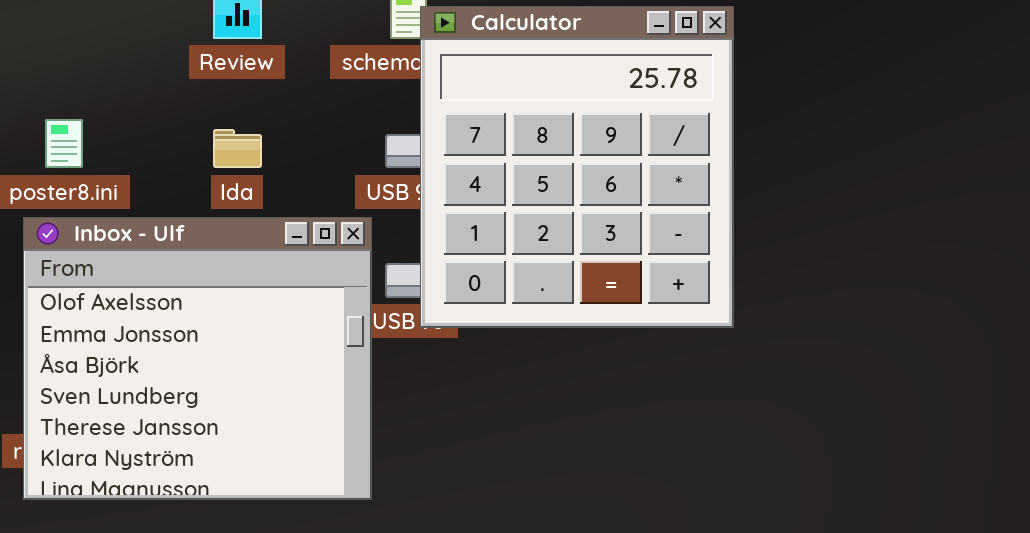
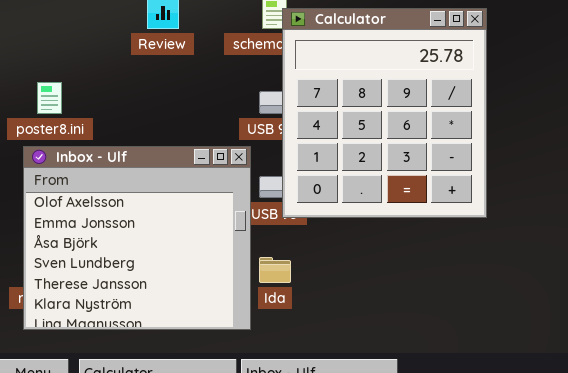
Ida: [213,129,262,168] -> [259,257,291,283], moved

